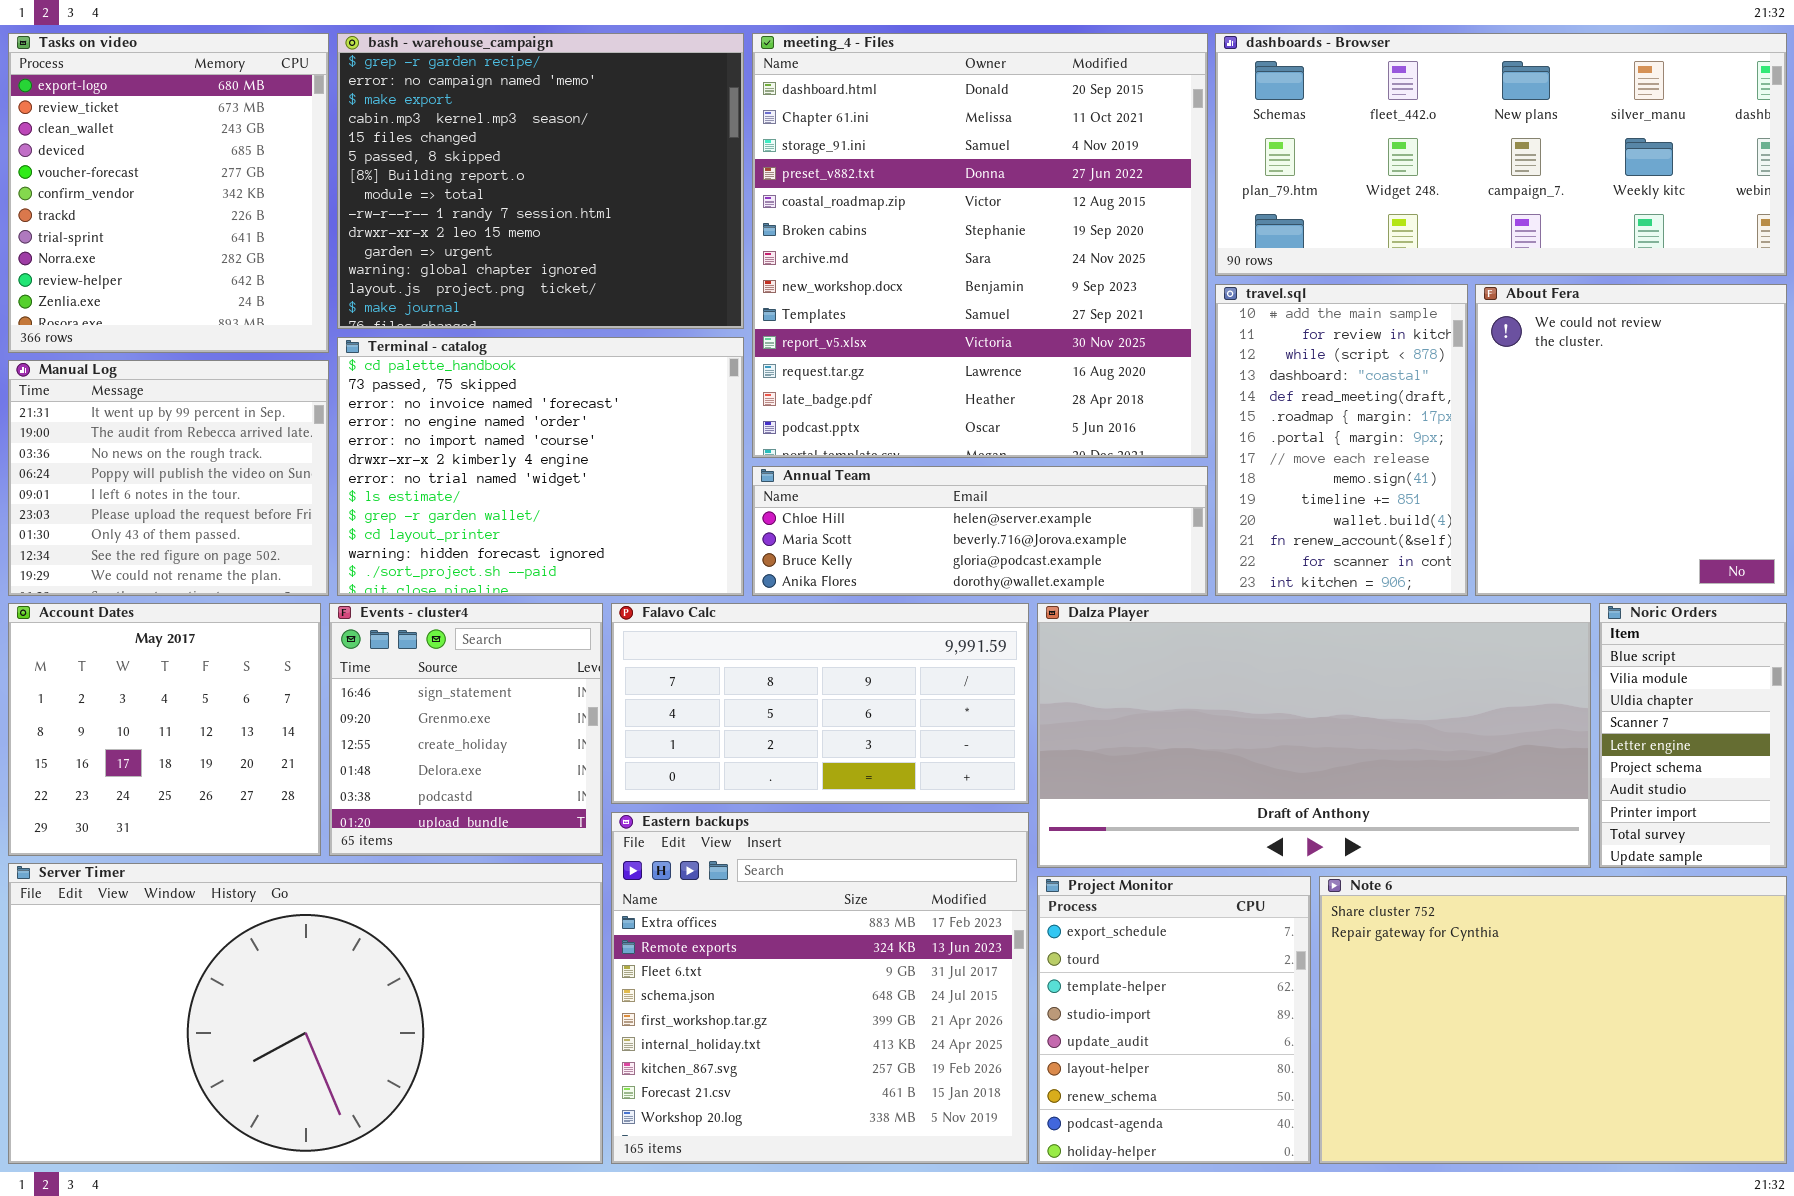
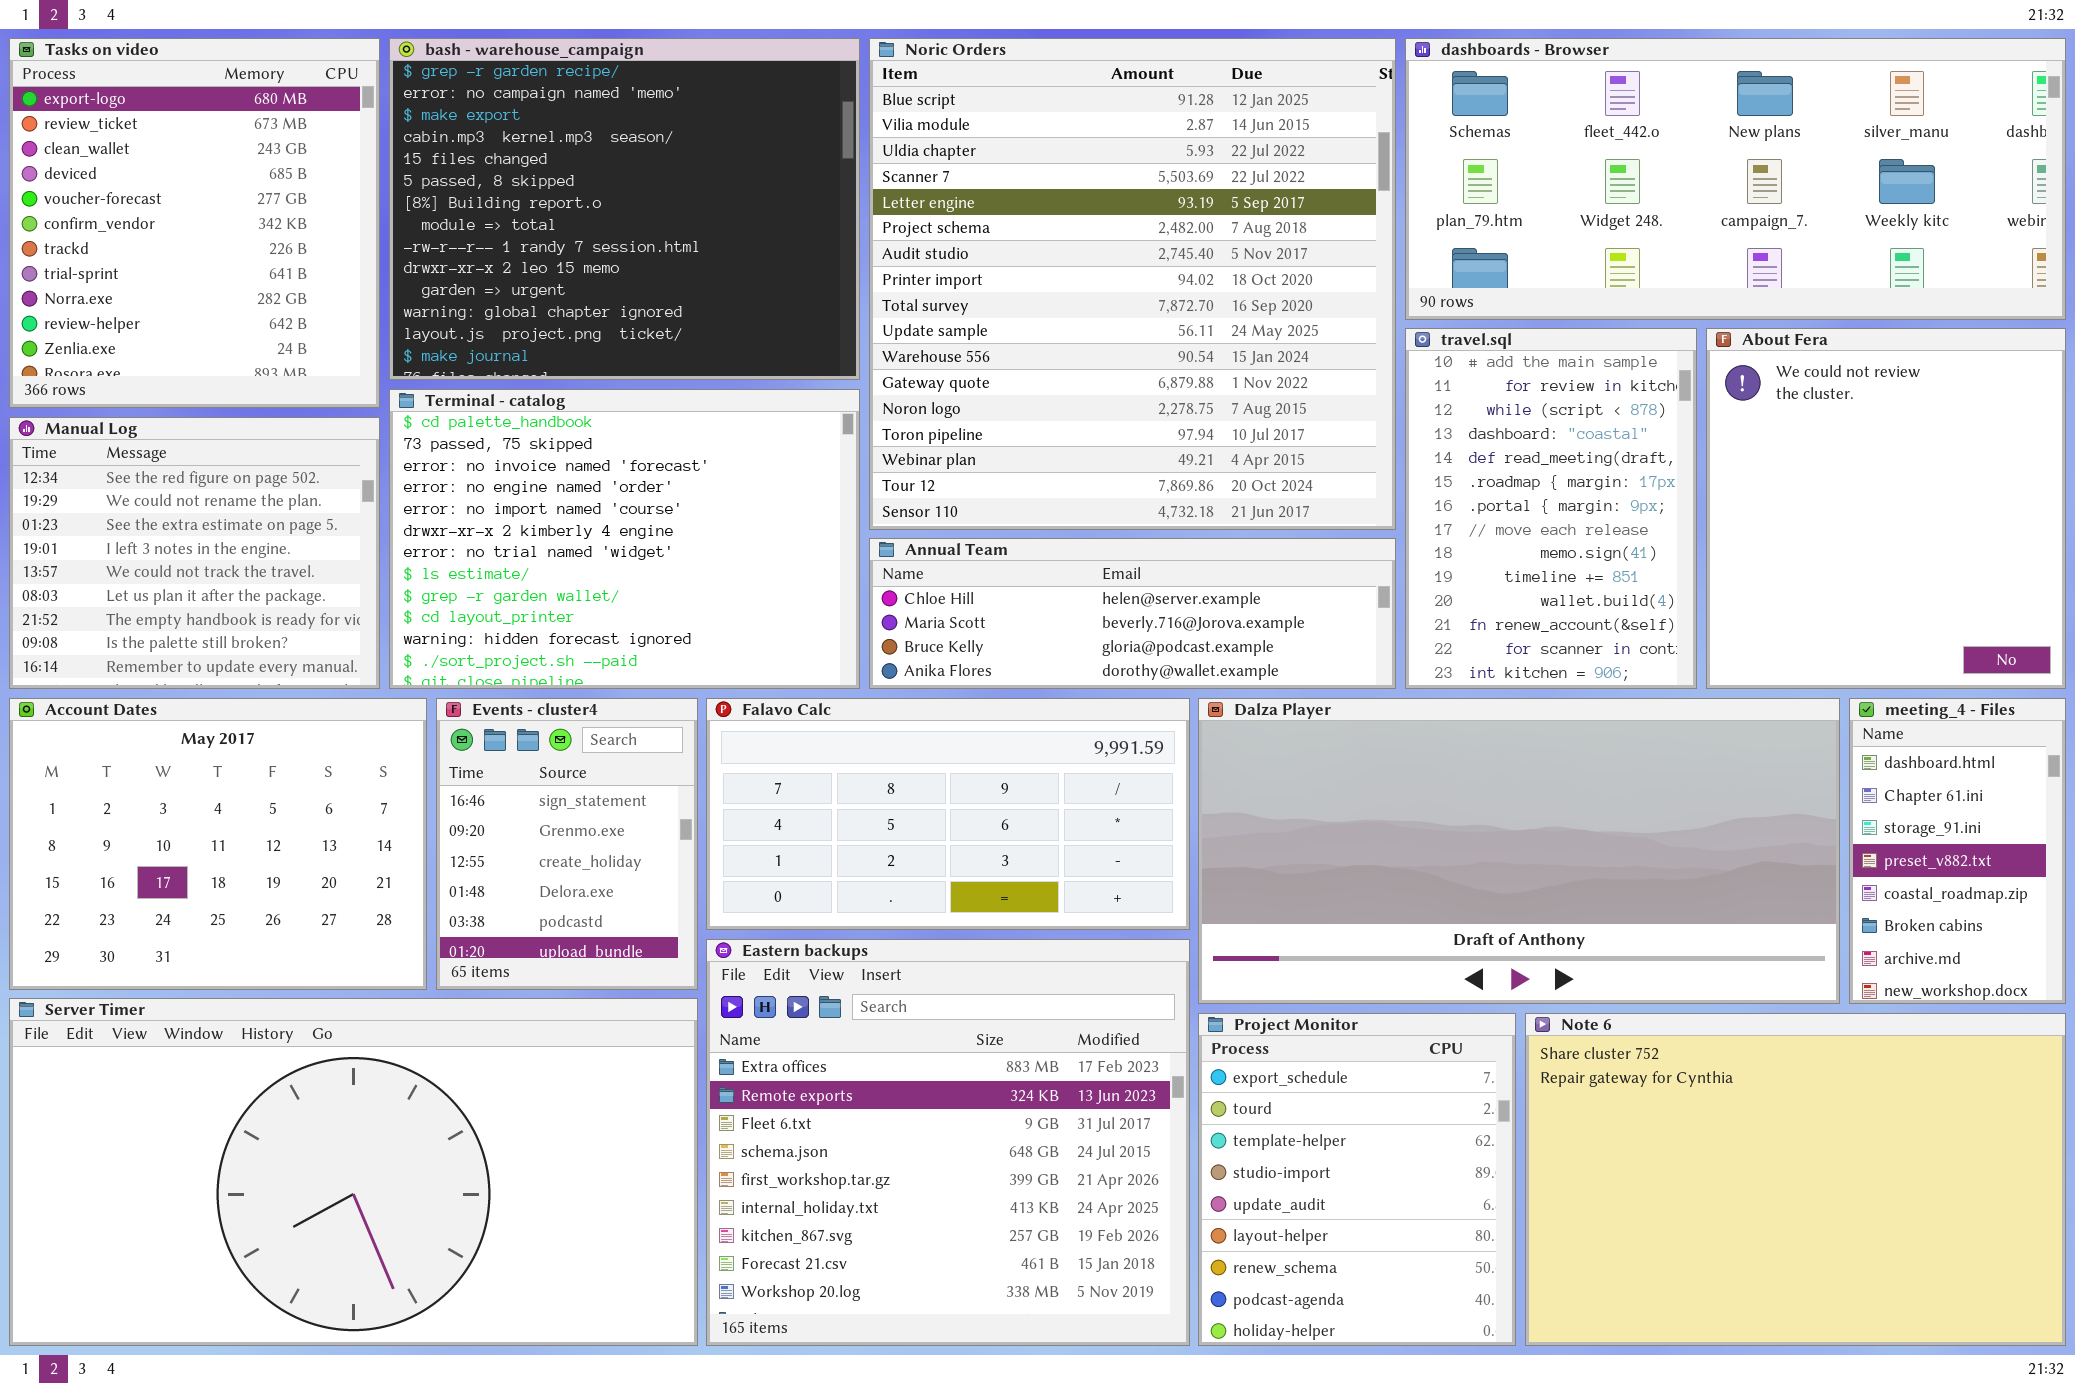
meeting_4 - Files: [752,33,1208,458] -> [1849,698,2066,1004], moved, resized
Manual Log: [8,360,329,596] -> [9,417,380,689], scrolled down 7 rows
Account Dates: [8,603,321,856] -> [9,698,427,990], resized
Events - cluster4: [329,603,603,856] -> [436,698,698,990], resized
Noric Orders: [1599,603,1787,868] -> [869,38,1396,530], moved, resized

